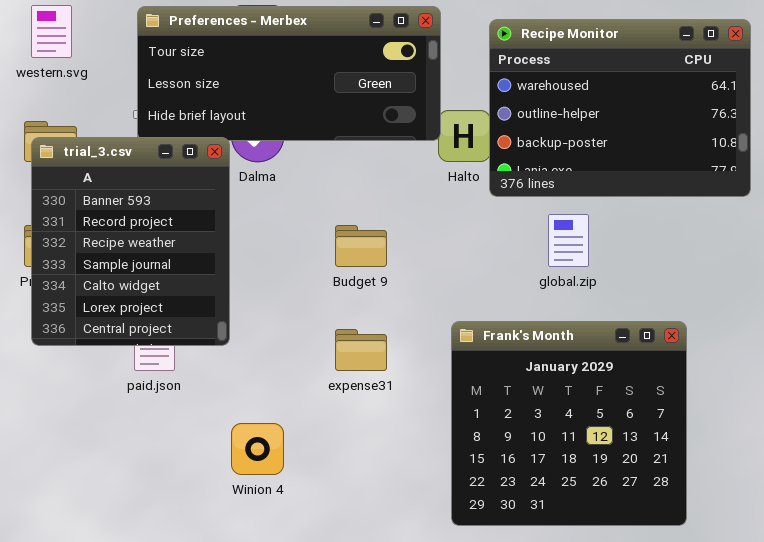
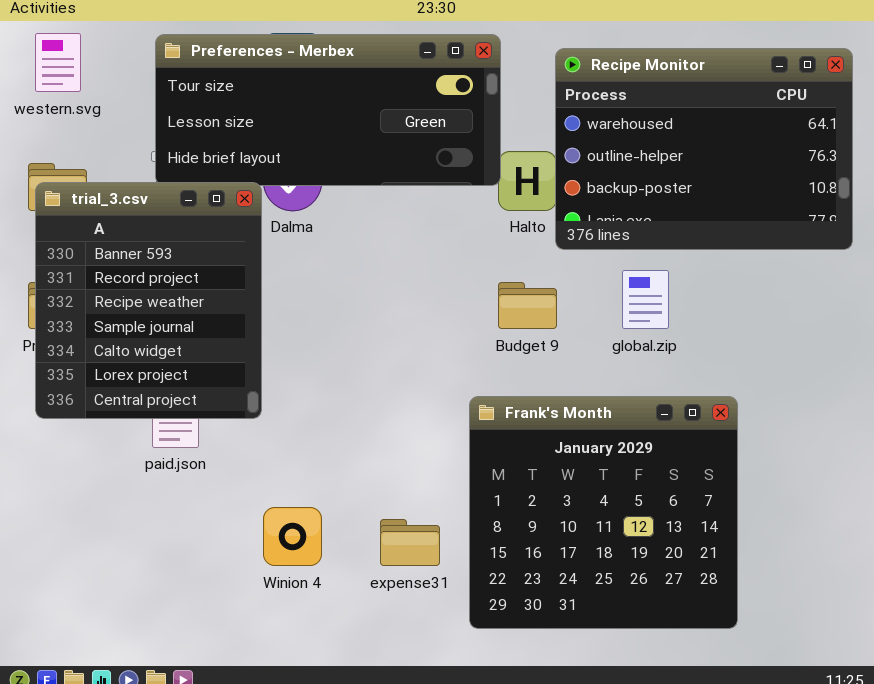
Budget 9: [335,225,387,267] -> [498,282,557,329], moved
Frank's Month: [451,321,687,526] -> [469,396,738,629], moved
expense31: [335,329,387,371] -> [380,519,440,566], moved

